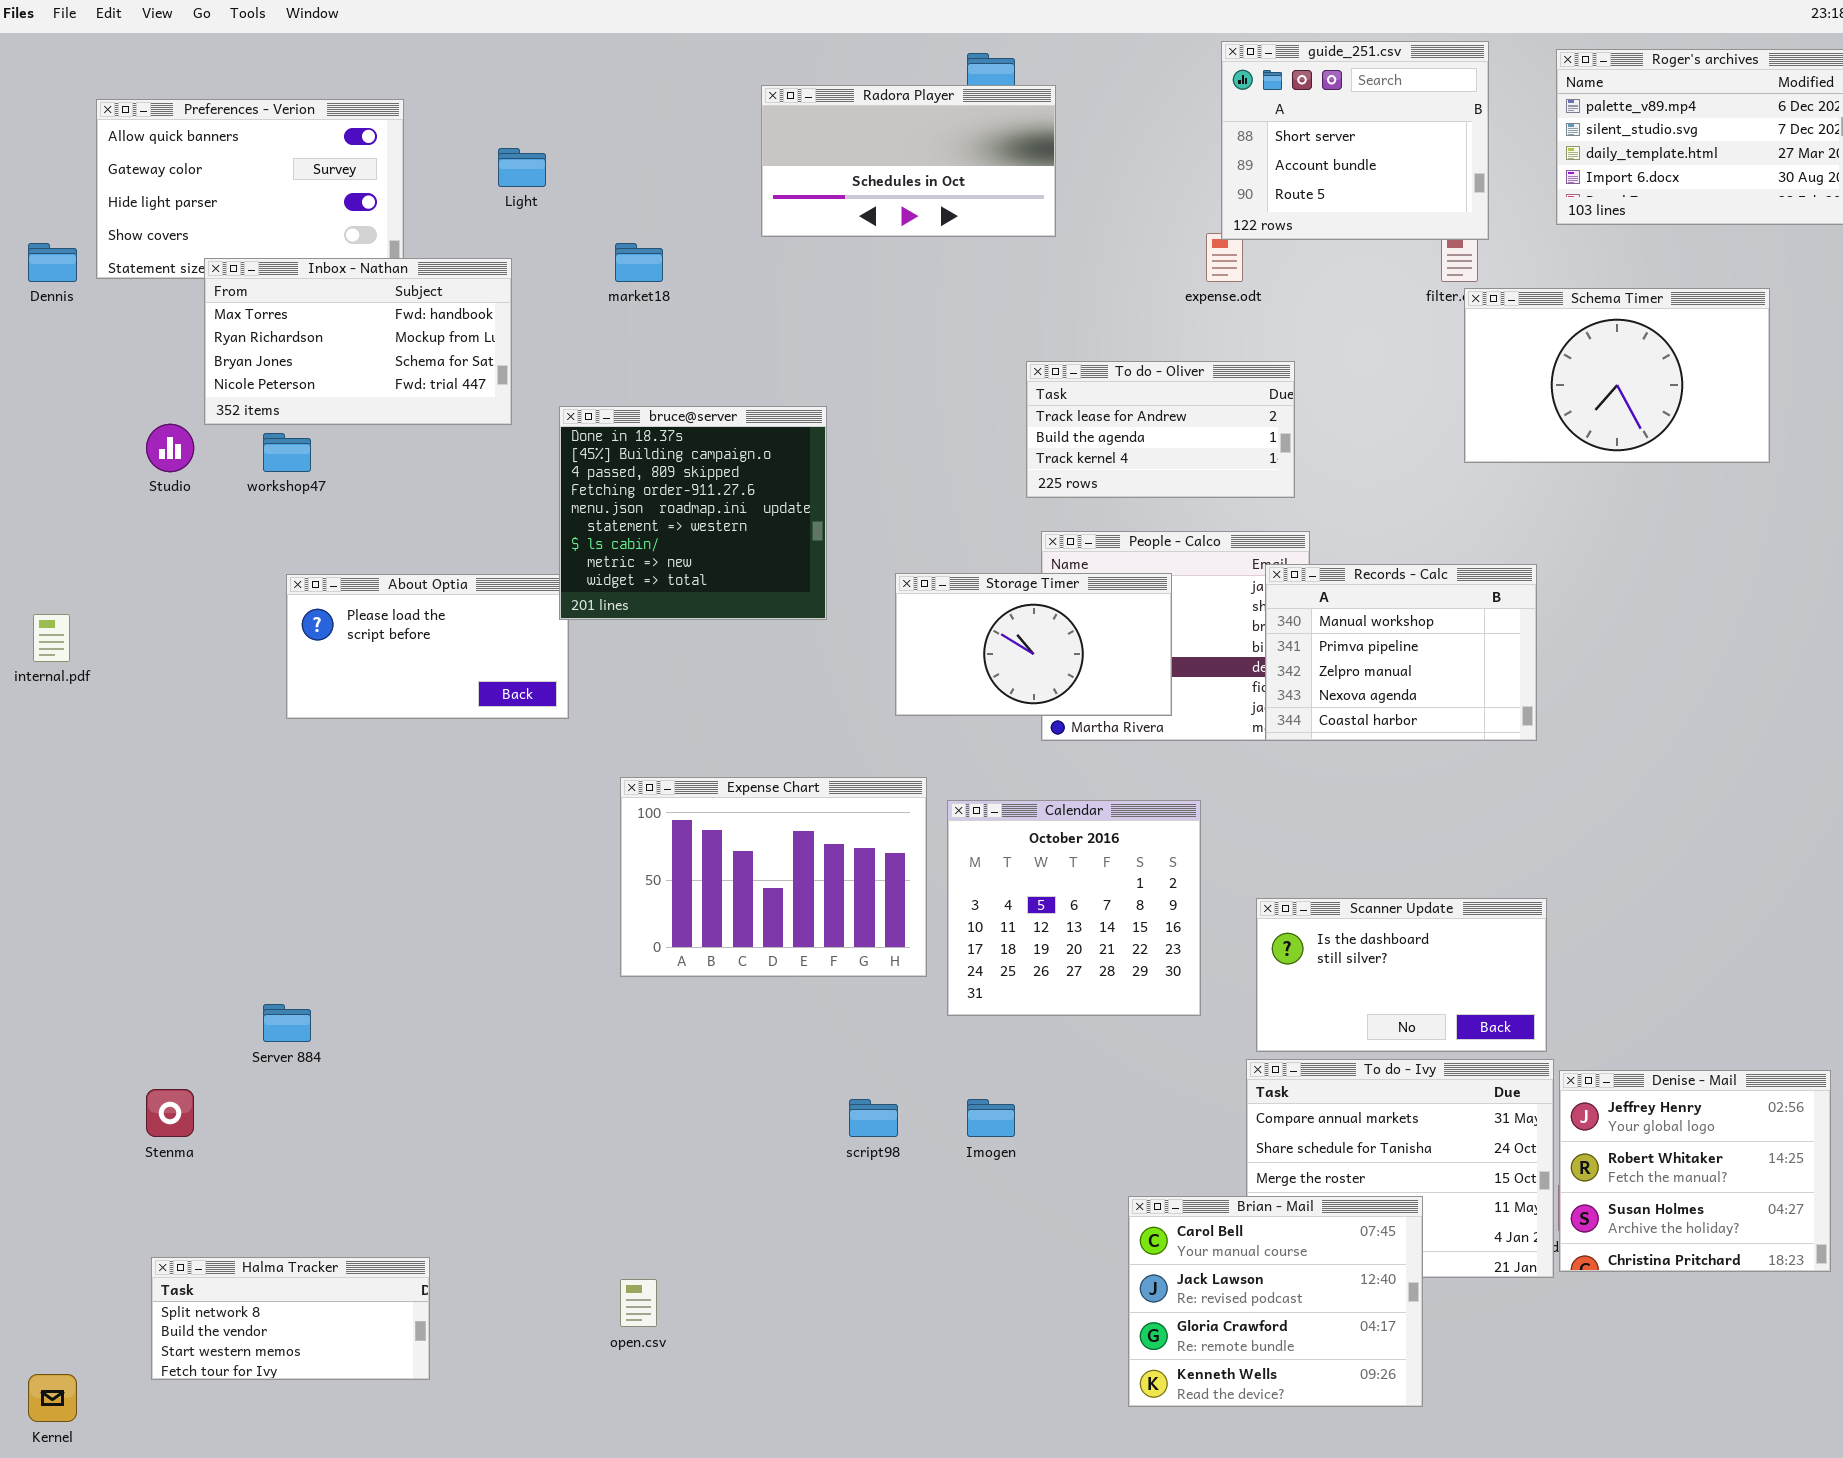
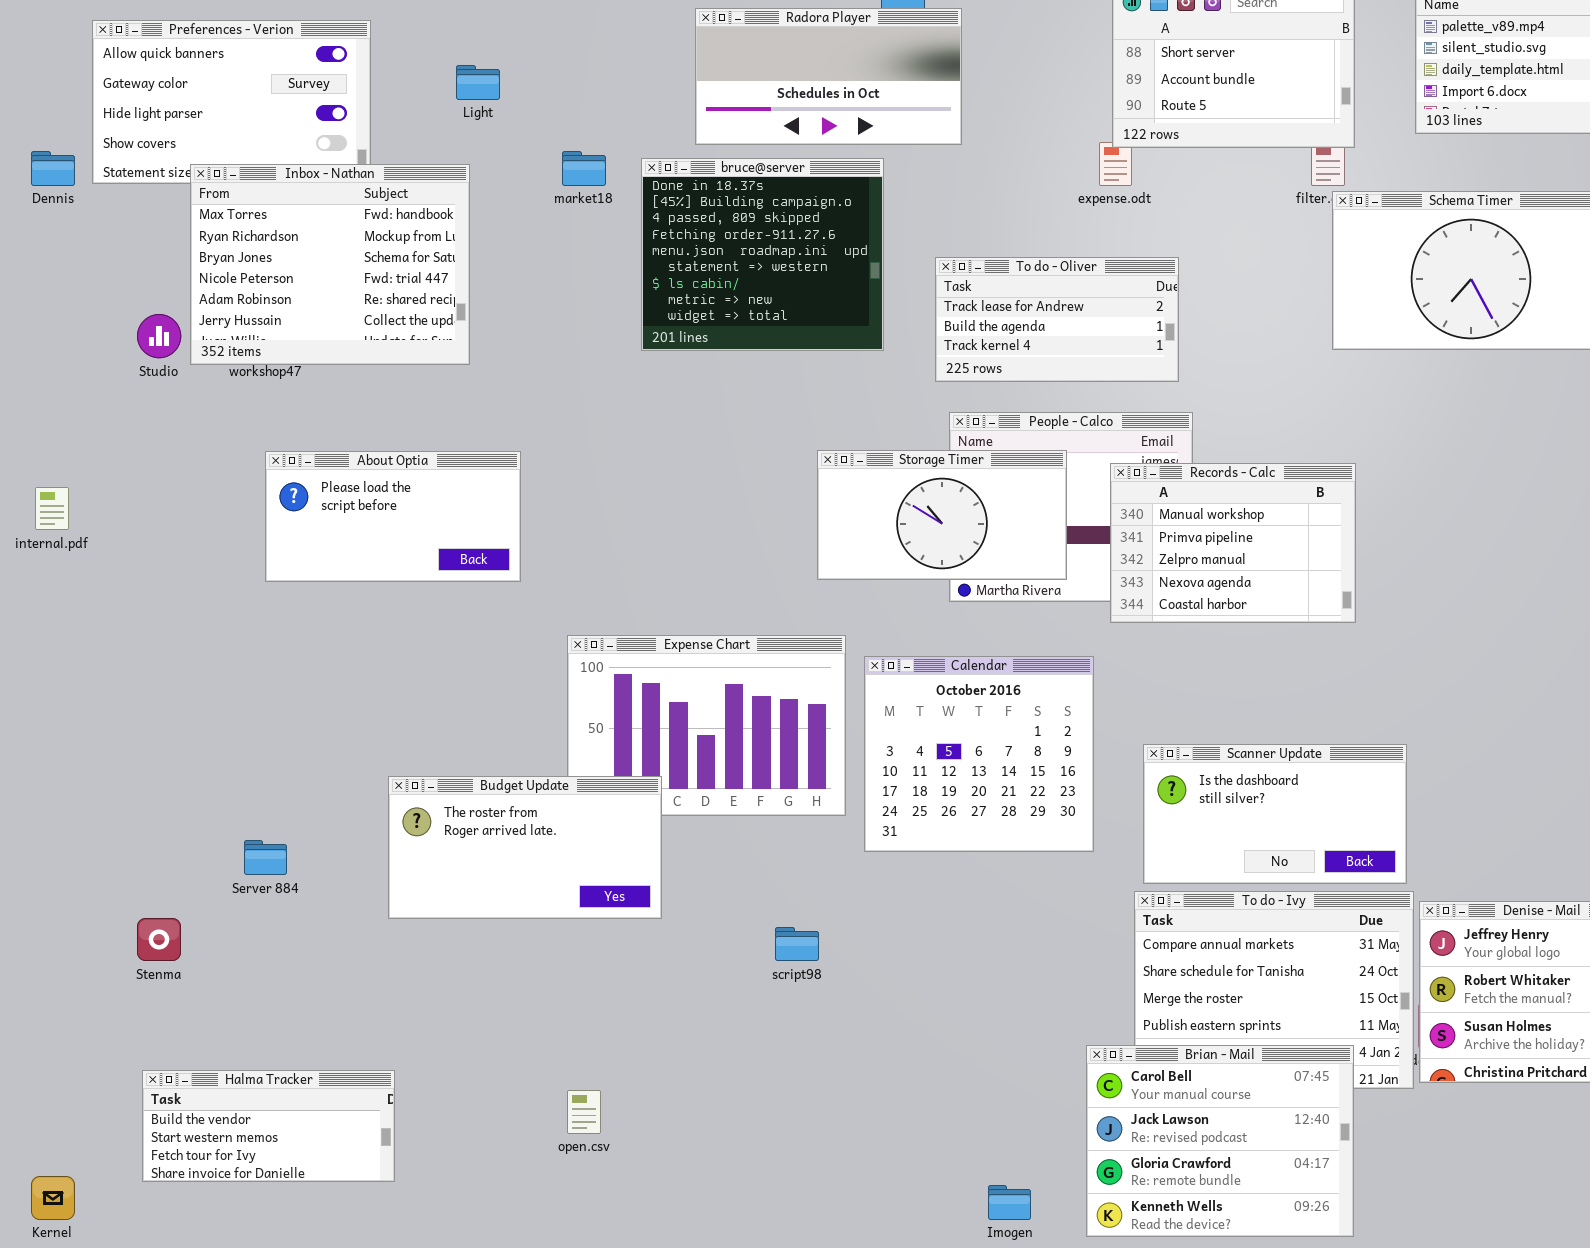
Inbox - Nathan: [204,258,512,425] -> [190,164,470,365], resized
bruce@server: [559,406,827,620] -> [641,158,884,351], moved
Records - Calc: [1265,564,1537,741] -> [1110,463,1356,623], moved
Budget Update: none -> [388,776,662,919], opened
Imogen: [967,1099,1015,1137] -> [988,1185,1031,1220], moved
Brian - Mail: [1128,1196,1423,1407] -> [1086,1045,1354,1237], moved
Halma Tracker: [151,1257,430,1380] -> [142,1070,395,1182], scrolled down 1 row

